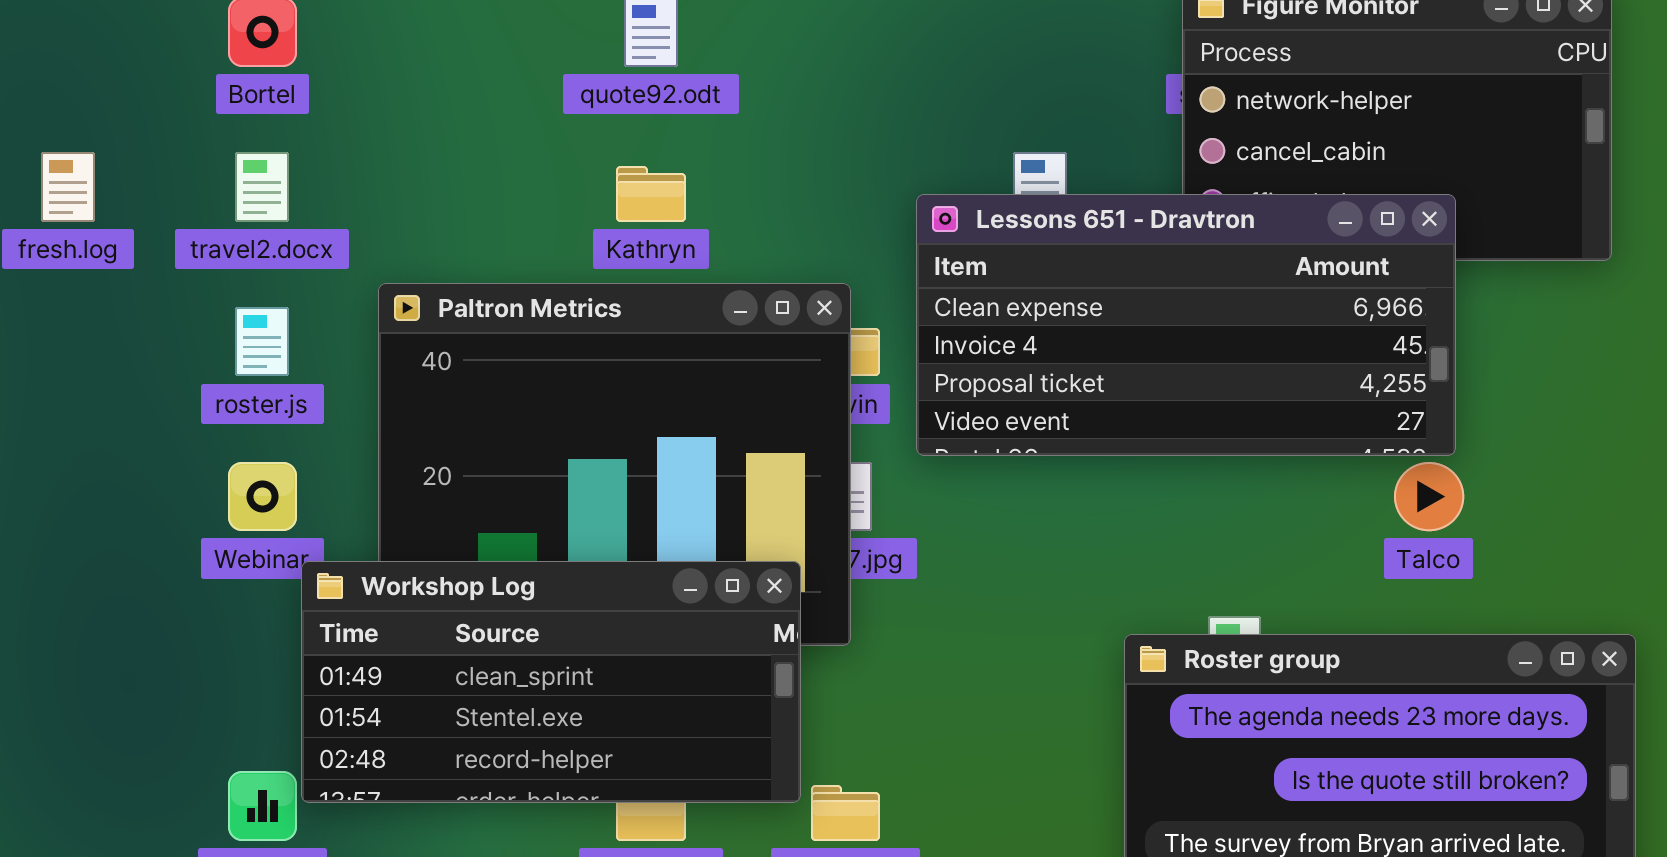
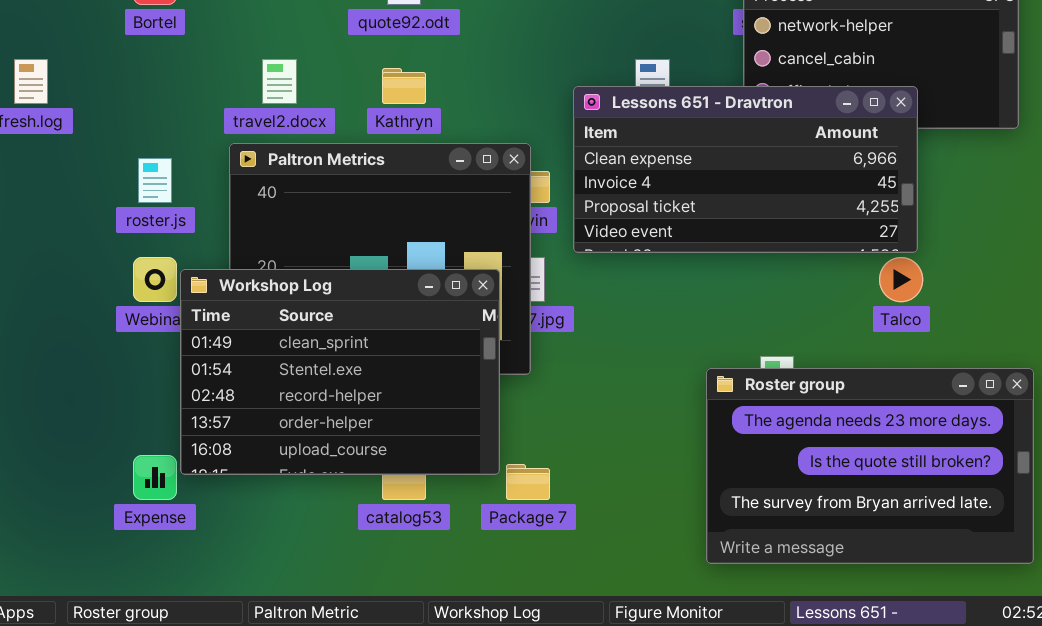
travel2.docx: [235,152,289,222] -> [262,59,297,104], moved
Workshop Log: [301,561,801,803] -> [180,269,500,475], resized

